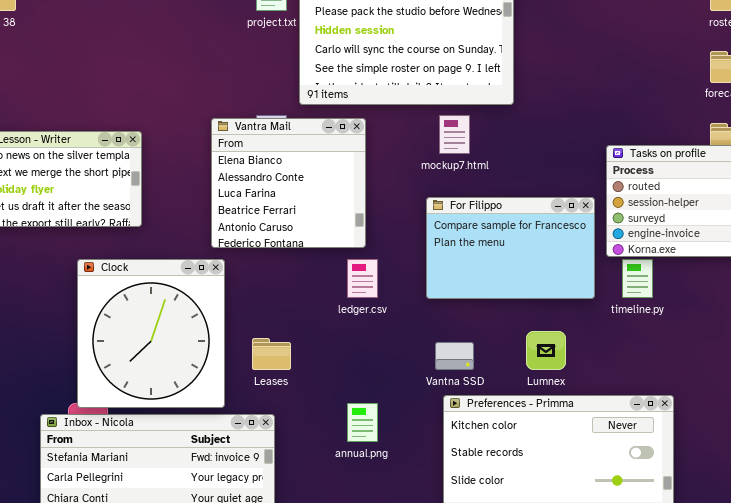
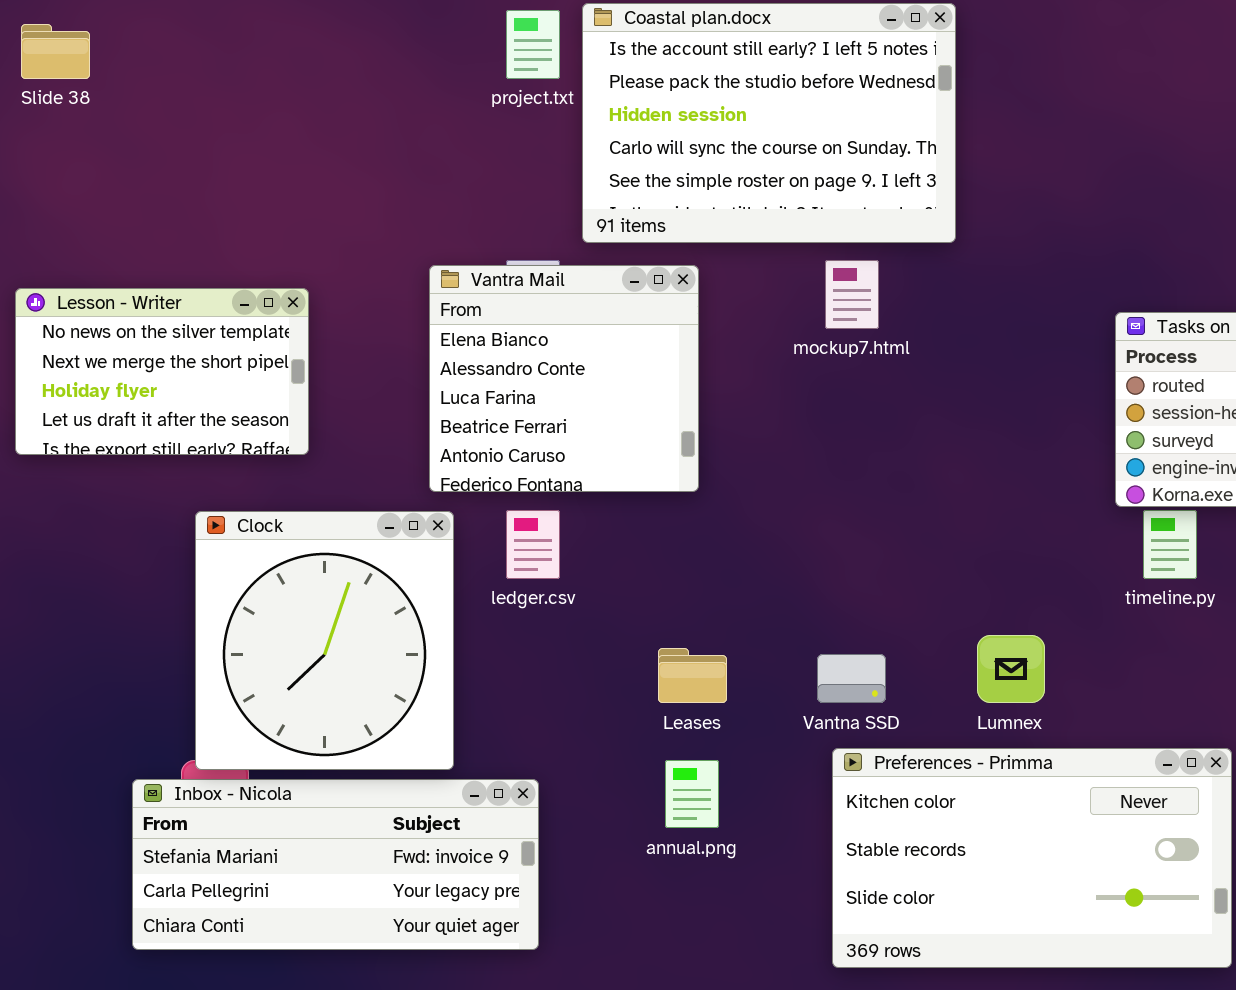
For Filippo: [426,197,595,299] -> none, closed
ledger.csv: [347,259,378,298] -> [506,510,560,579], moved
Leases: [252,338,291,370] -> [658,648,727,703], moved

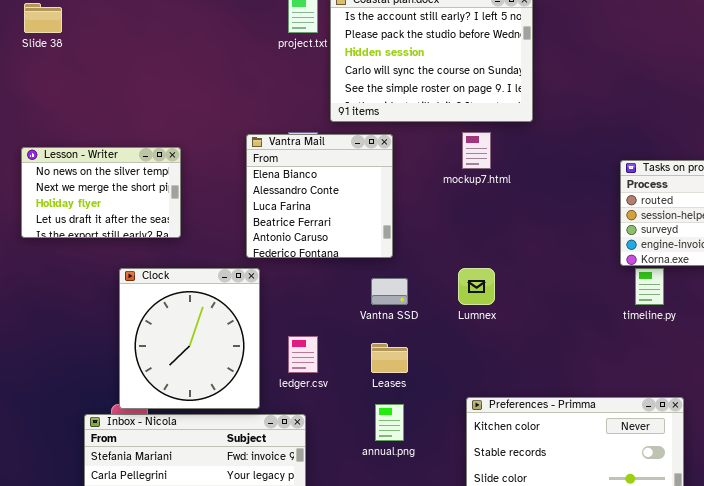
ledger.csv: [506,510,560,579] -> [288,336,318,373], moved
Lumnex: [977,635,1045,703] -> [458,268,495,305], moved
Vantna SSD: [817,654,886,703] -> [371,278,408,305], moved

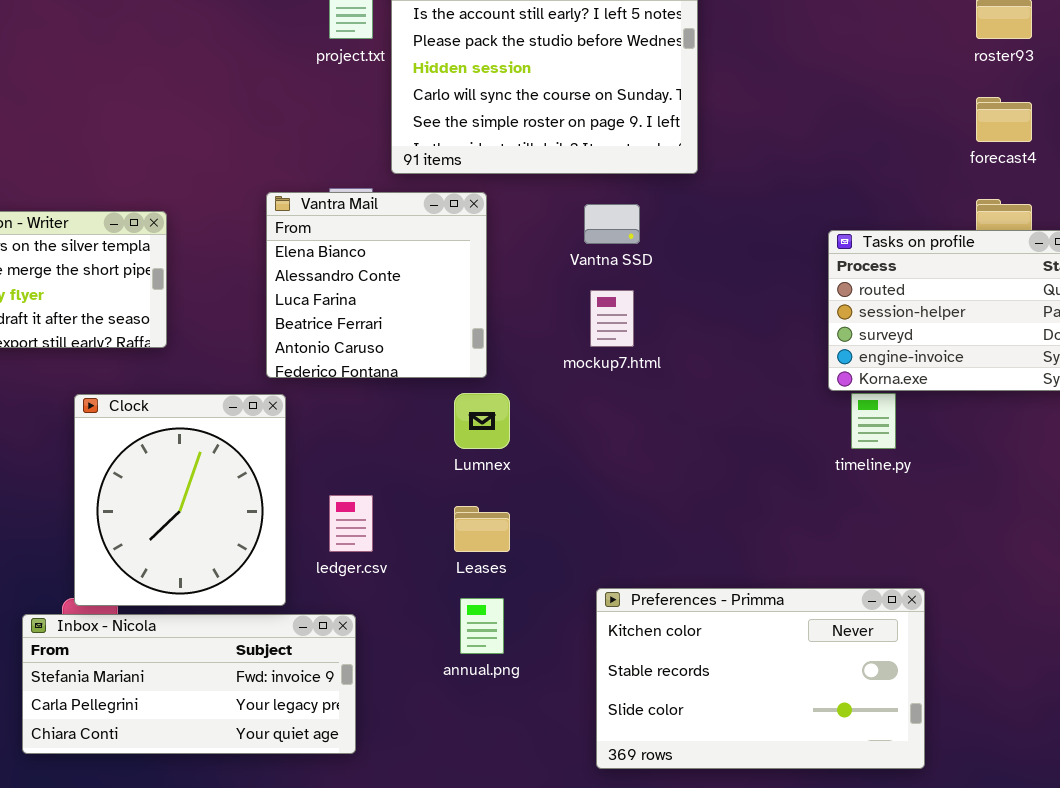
mockup7.html: [462,132,491,169] -> [590,290,634,347], moved
Lumnex: [458,268,495,305] -> [454,393,510,449], moved
Vantna SSD: [371,278,408,305] -> [584,204,640,244], moved

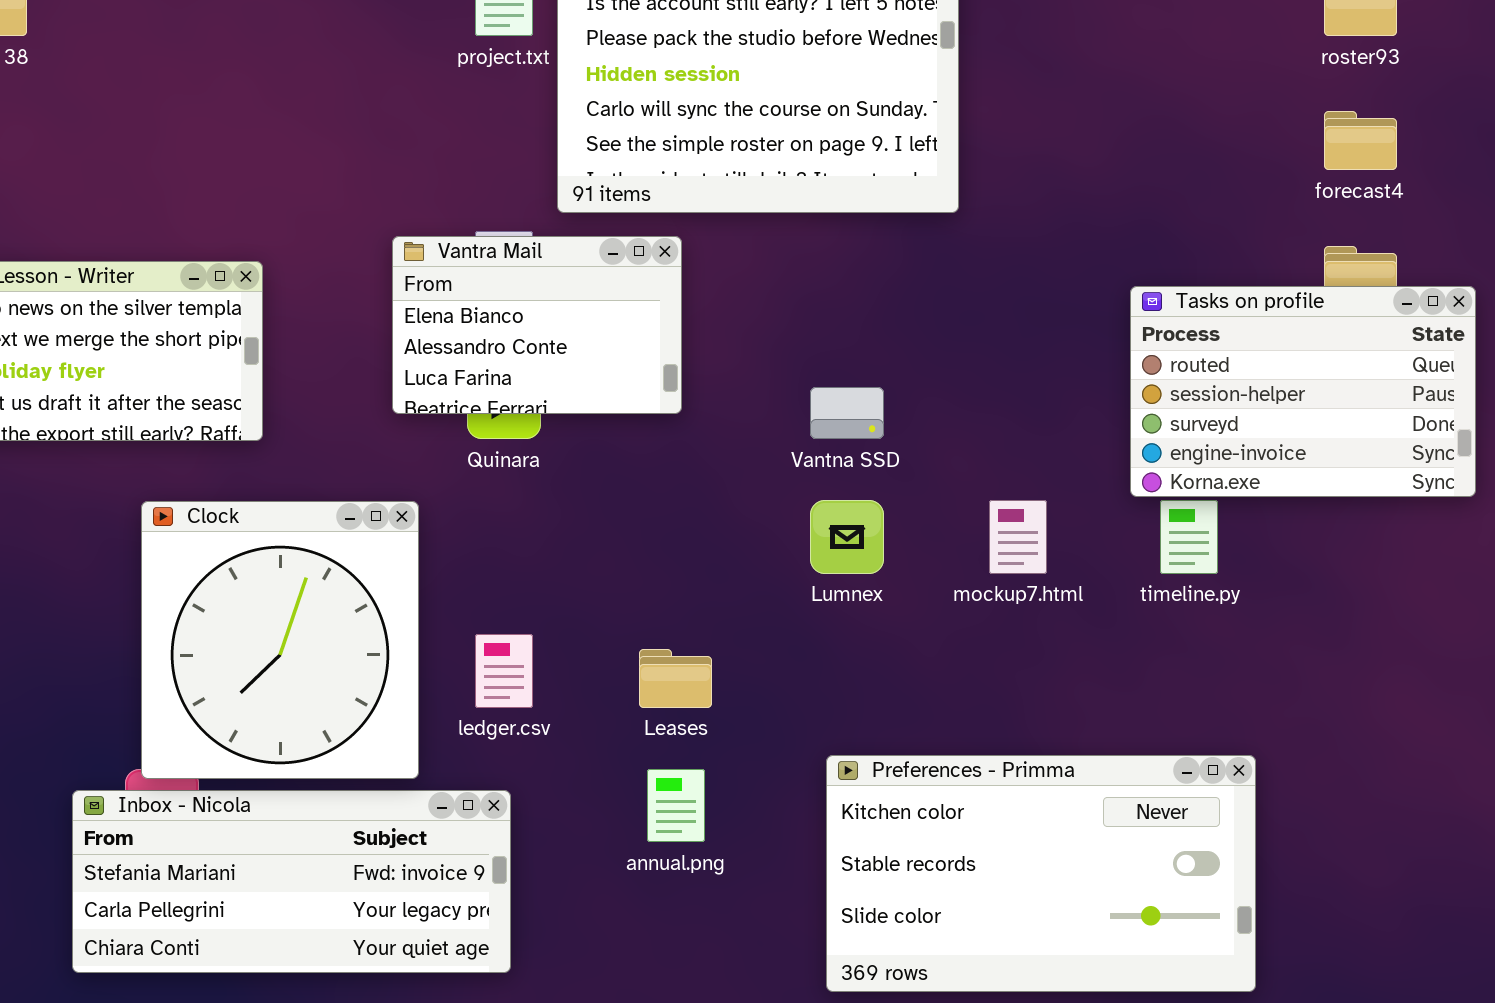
Vantra Mail: [266,192,487,378] -> [392,236,682,414], resized
Vantna SSD: [584,204,640,244] -> [810,387,884,439], moved
mockup7.html: [590,290,634,347] -> [989,500,1047,574], moved
Lumnex: [454,393,510,449] -> [810,500,884,574], moved

